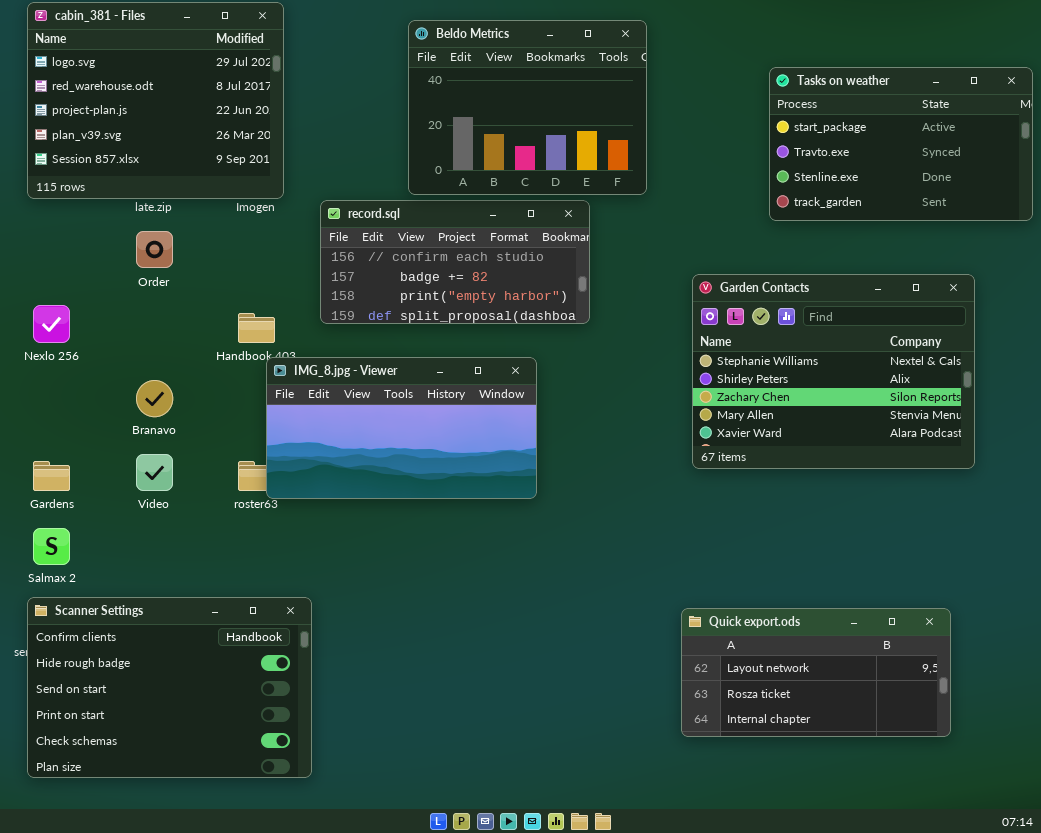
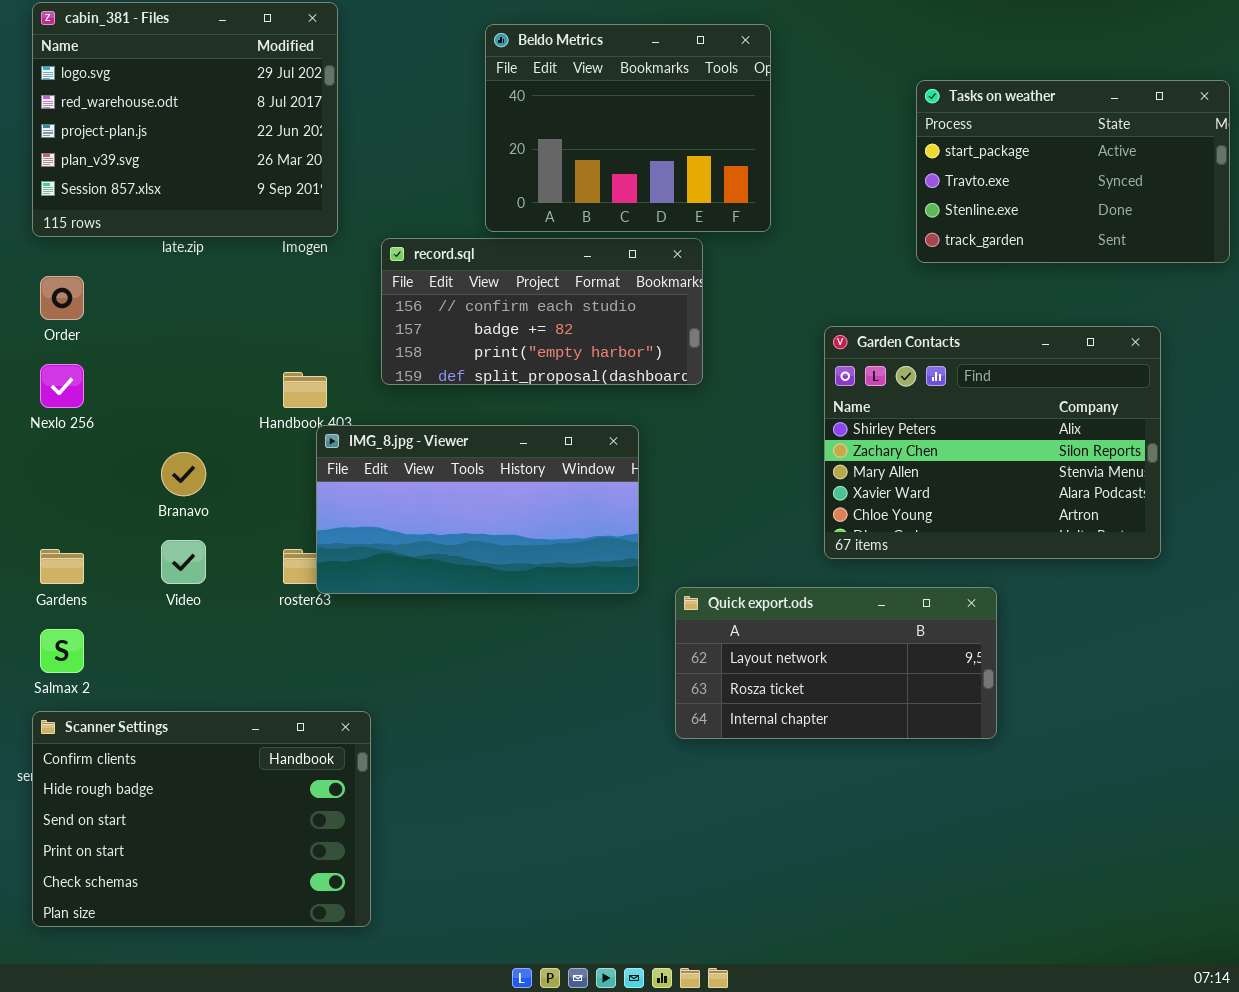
Order: [136,231,173,268] -> [40,276,84,320], moved
Garden Contacts: [692,274,975,469] -> [824,326,1161,559], scrolled down 1 row
Quick export.ods: [681,608,951,737] -> [675,587,997,739], moved

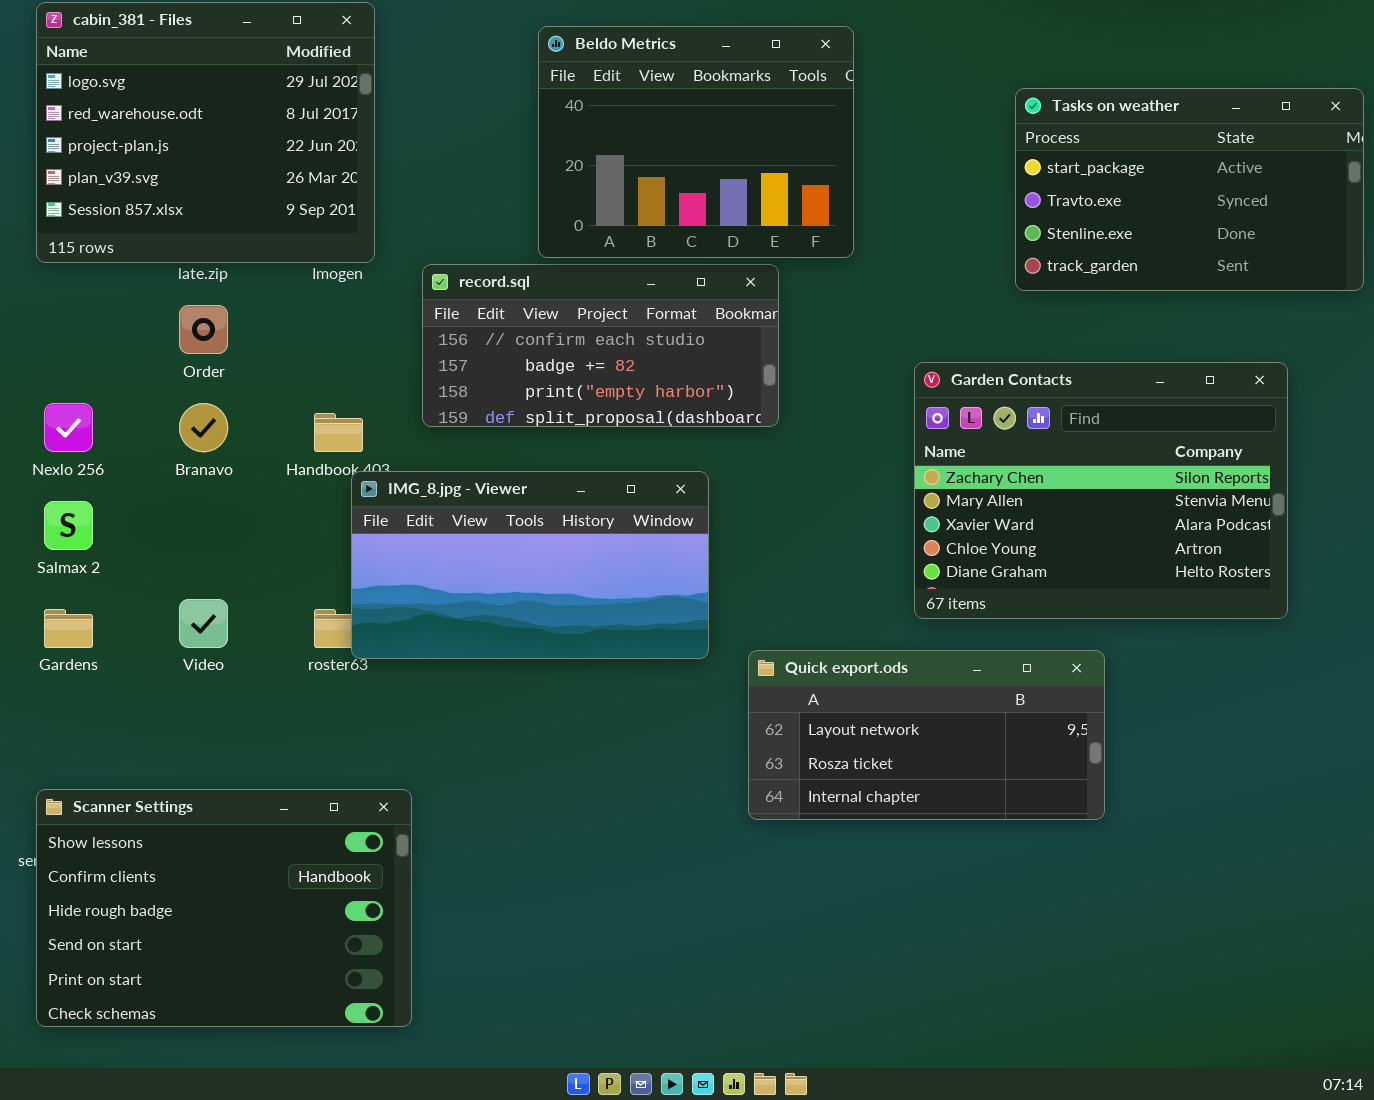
Order: [40,276,84,320] -> [179,305,228,354], moved
Garden Contacts: [824,326,1161,559] -> [914,362,1288,619], scrolled down 1 row
Branavo: [161,452,206,496] -> [179,403,228,452], moved
Salmax 2: [40,629,84,673] -> [44,501,93,550], moved
Scanner Settings: [32,711,371,927] -> [36,789,412,1027], scrolled up 1 row

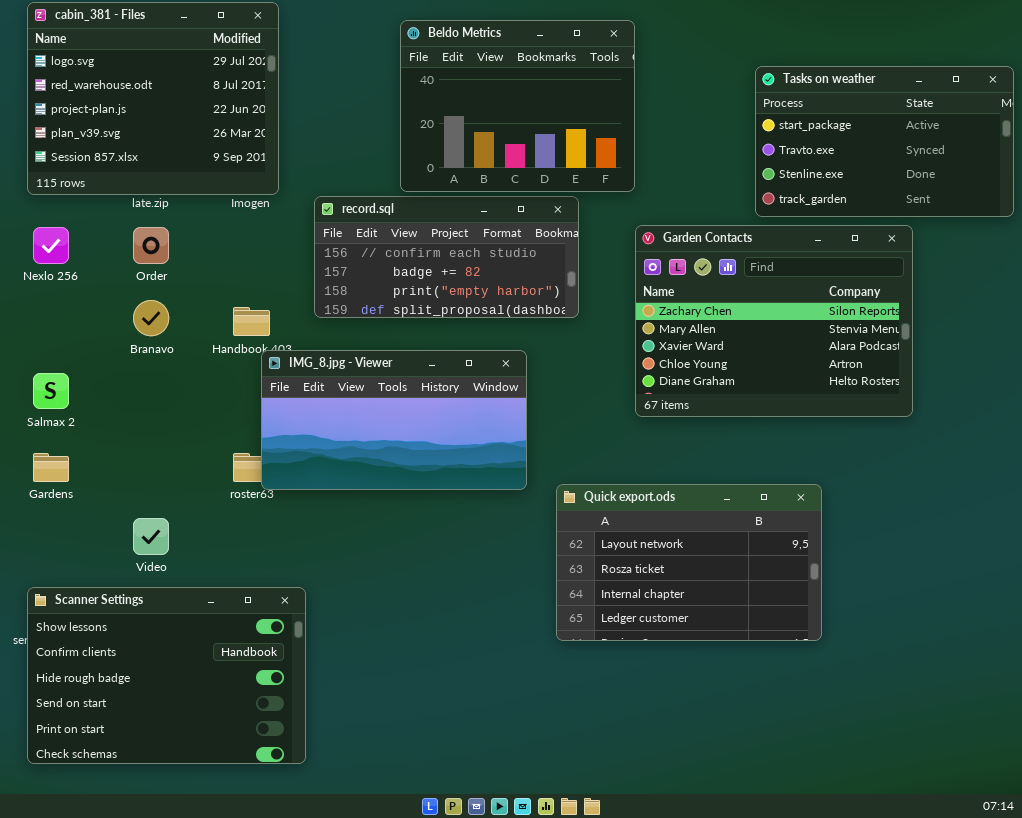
Garden Contacts: [914,362,1288,619] -> [635,225,913,417], moved
Nexlo 256: [44,403,93,452] -> [33,227,69,264], moved
Video: [179,599,228,648] -> [133,518,169,555], moved
Quick export.ods: [748,650,1105,820] -> [556,484,822,641], resized

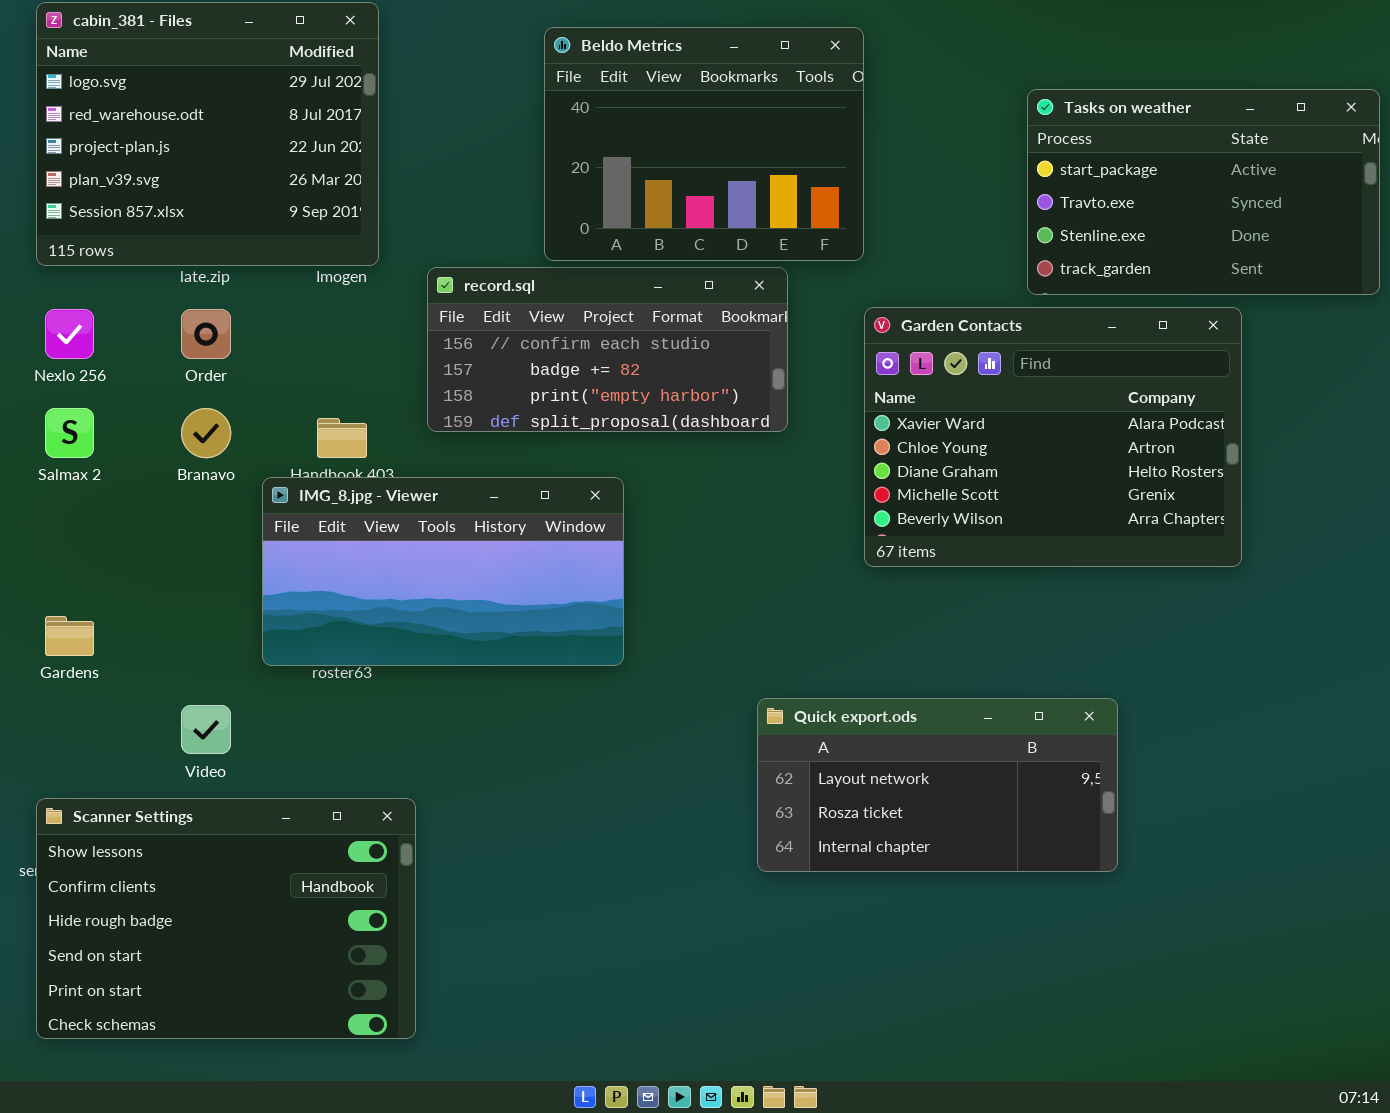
Garden Contacts: [635,225,913,417] -> [864,307,1242,567], scrolled down 2 rows
IMG_8.jpg - Viewer: [261,350,527,490] -> [262,477,624,666], moved
Salmax 2: [33,373,69,409] -> [45,408,94,458], moved
Quick export.ods: [556,484,822,641] -> [757,698,1118,872], resized

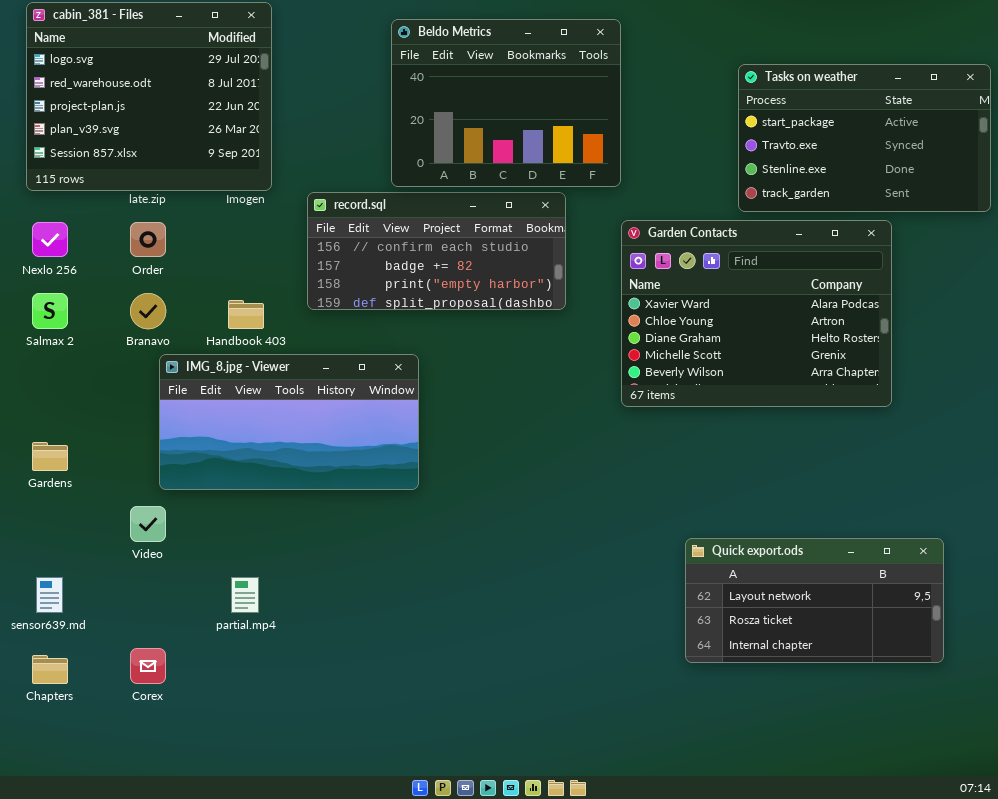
IMG_8.jpg - Viewer: [262,477,624,666] -> [159,354,419,490], moved
Quick export.ods: [757,698,1118,872] -> [685,538,944,663], moved
Scanner Settings: [36,798,416,1039] -> none, closed

